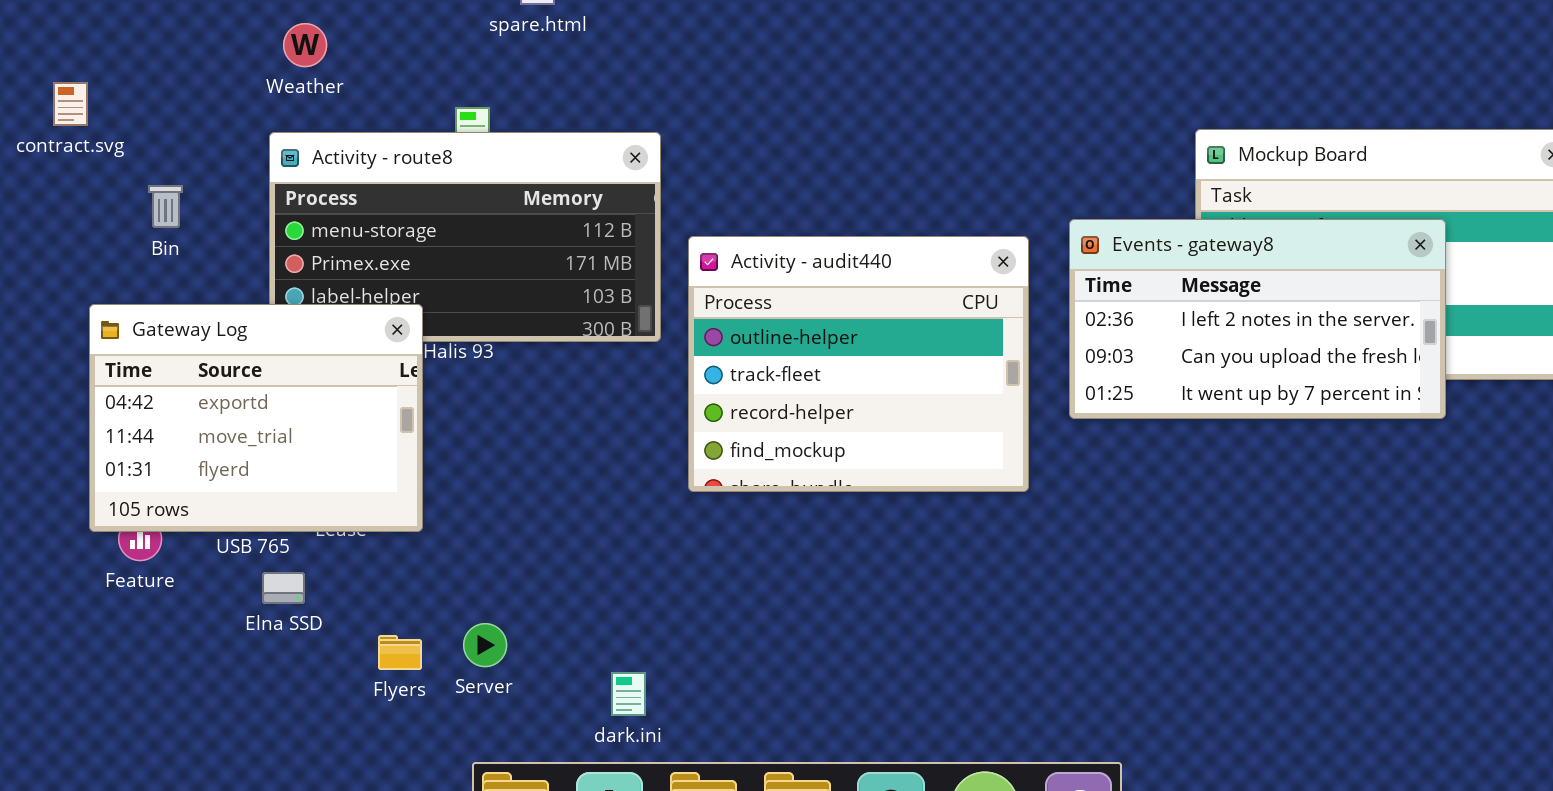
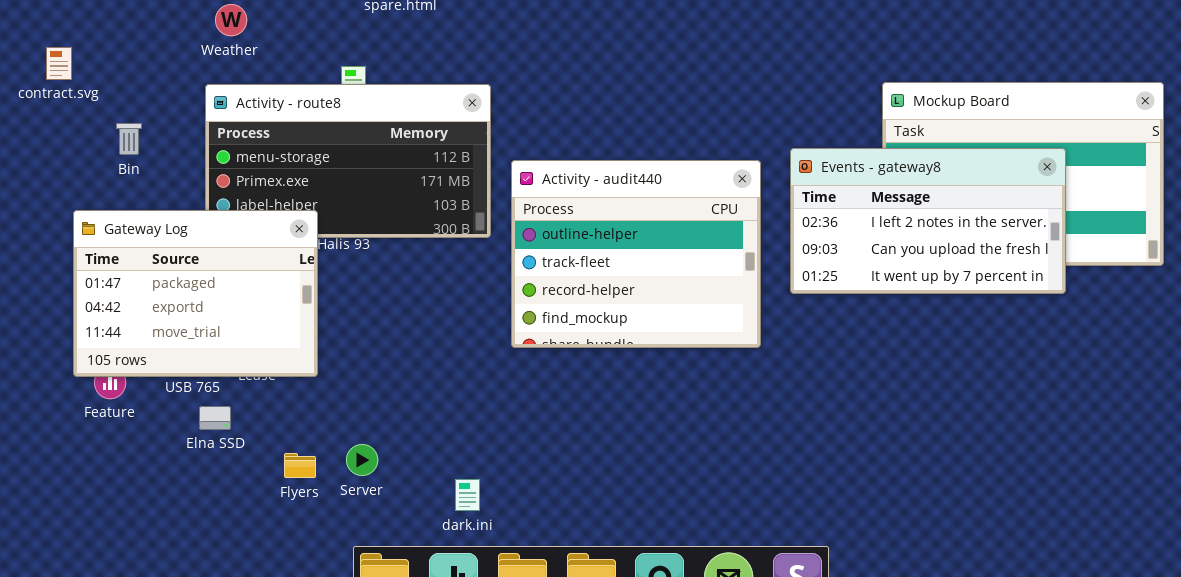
Gateway Log: [89,304,423,532] -> [73,210,318,377], scrolled up 1 row

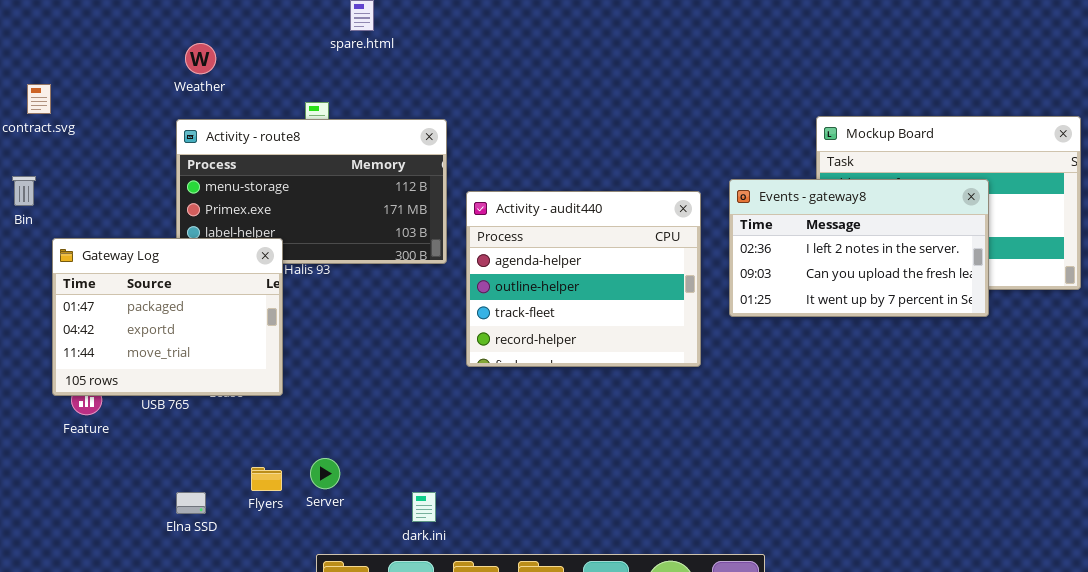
Bin: [116,123,142,155] -> [12,176,36,206], moved
Activity - audit440: [511,160,761,348] -> [466,191,701,367], scrolled up 1 row
Elna SSD: [199,406,231,430] -> [176,492,206,514], moved

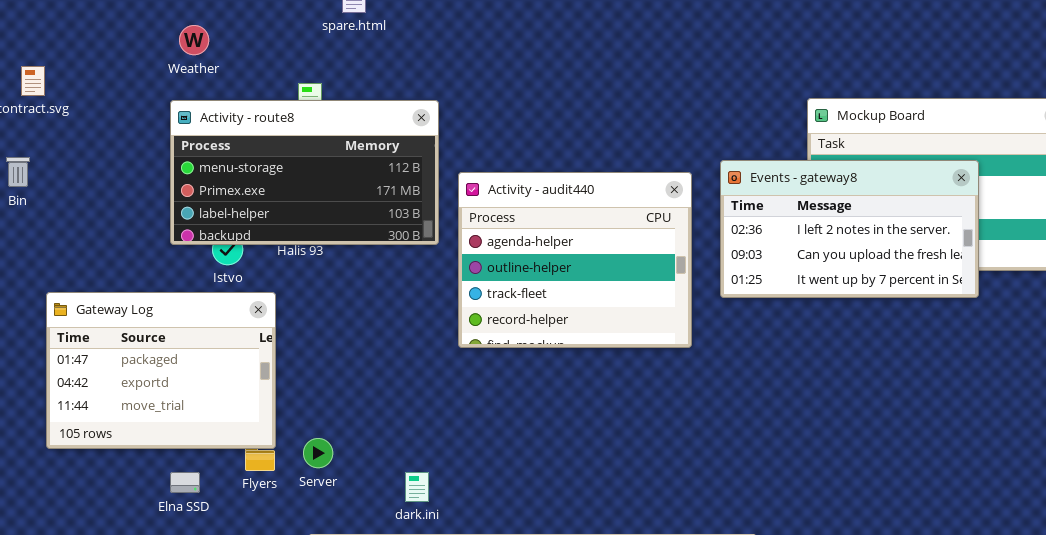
Gateway Log: [52,238,283,396] -> [46,292,276,449], moved

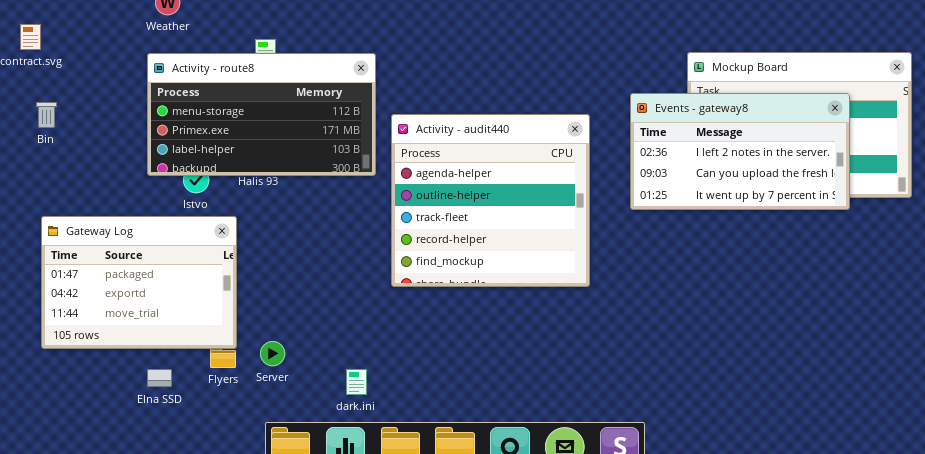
Bin: [6,157,30,187] -> [36,102,57,128], moved
Events - gateway8: [720,160,979,298] -> [630,93,850,210], moved
Activity - audit440: [458,172,692,348] -> [391,114,590,287], resized

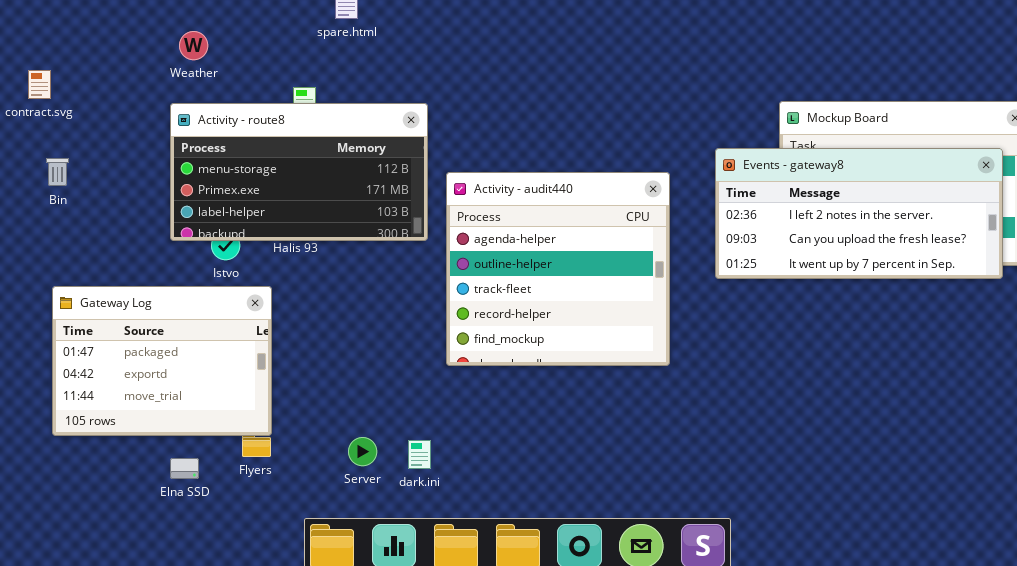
Events - gateway8: [630,93,850,210] -> [715,148,1003,279], resized
Server: [260,341,285,366] -> [348,437,377,466], moved
dark.ini: [346,369,367,395] -> [408,440,431,469], moved

